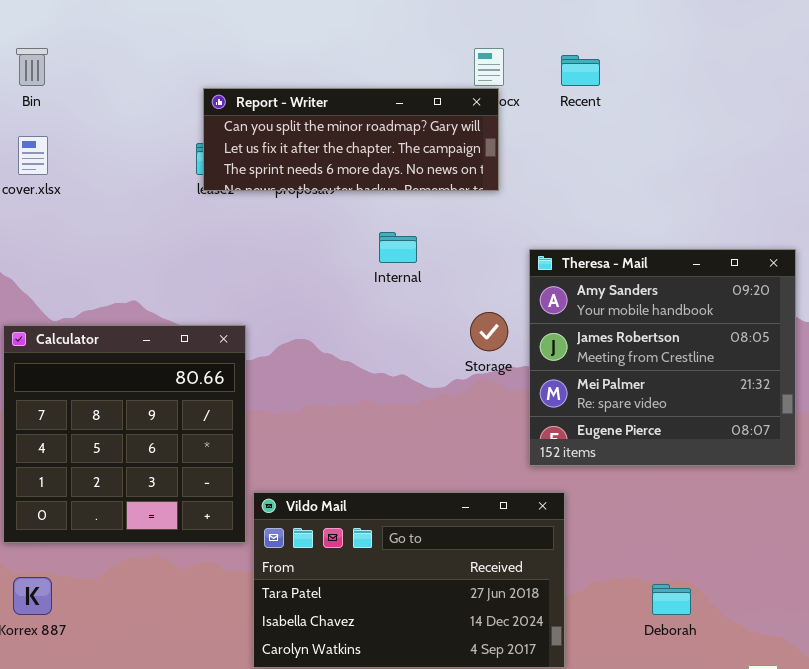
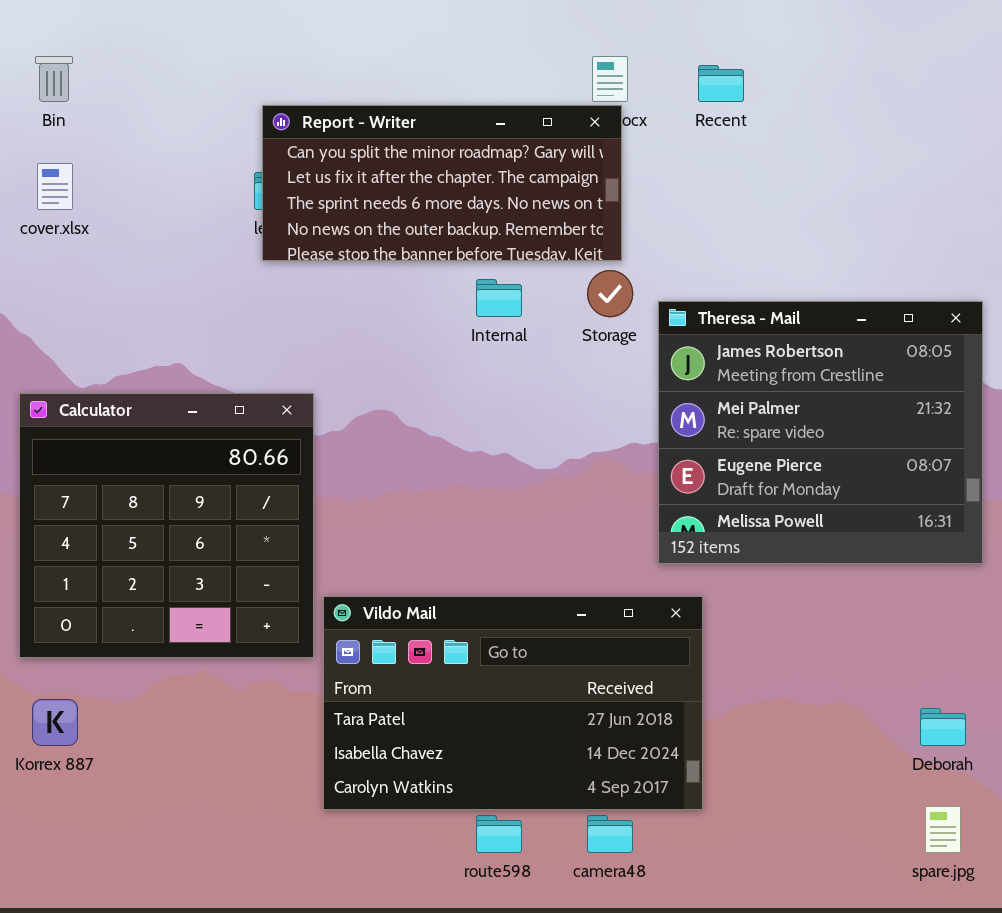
Report - Writer: [203,88,499,191] -> [262,105,622,261], resized
Theresa - Mail: [529,249,796,466] -> [658,301,983,564], scrolled down 1 row
Storage: [470,312,508,351] -> [587,270,633,317], moved
Deborah: [652,584,691,615] -> [920,708,966,746], moved

